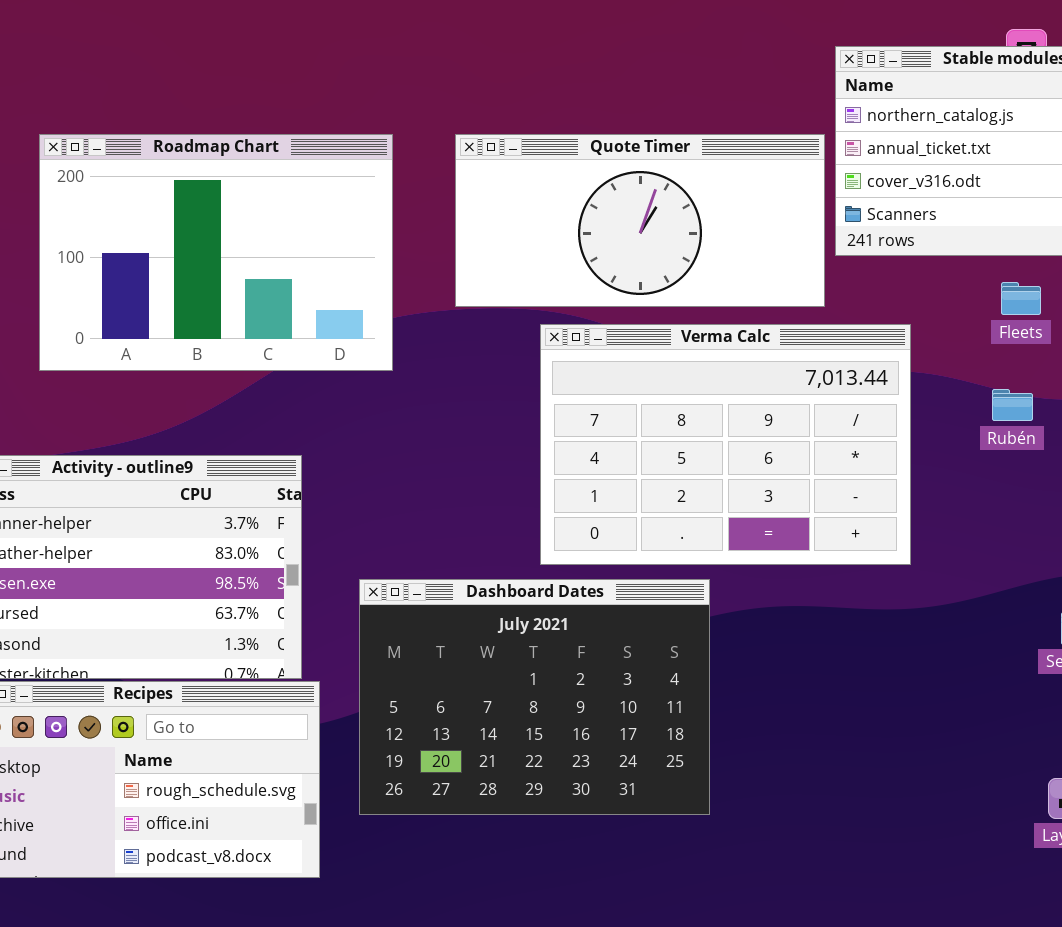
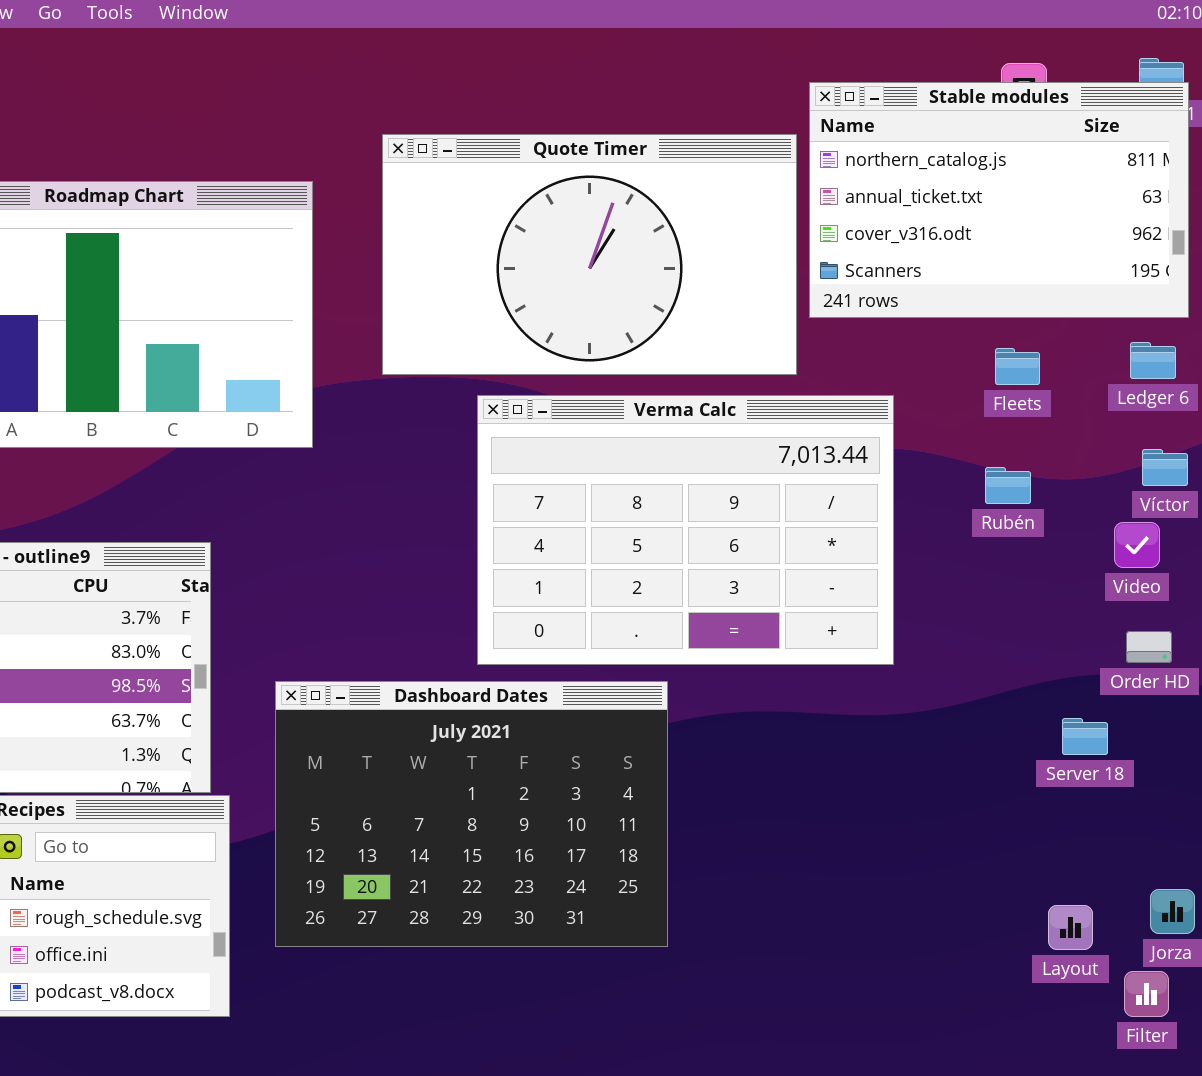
Quote Timer: [455,134,825,307] -> [382,134,797,375], resized

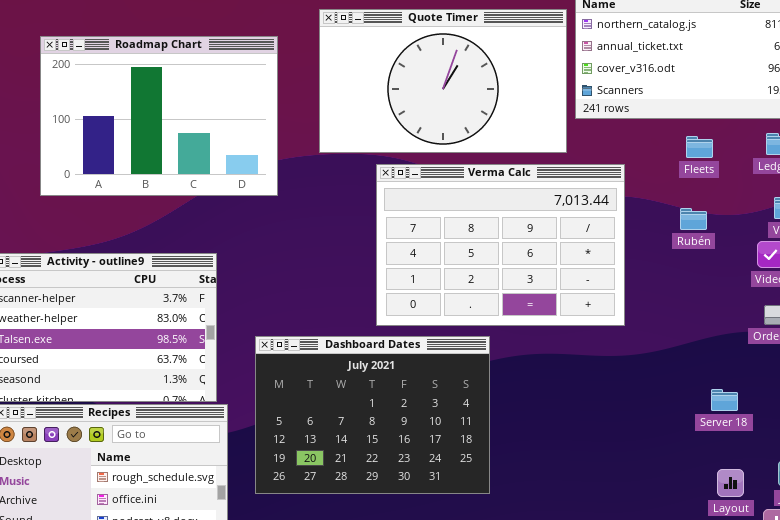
Server 18: [1062,718,1108,755] -> [711,389,738,411], moved

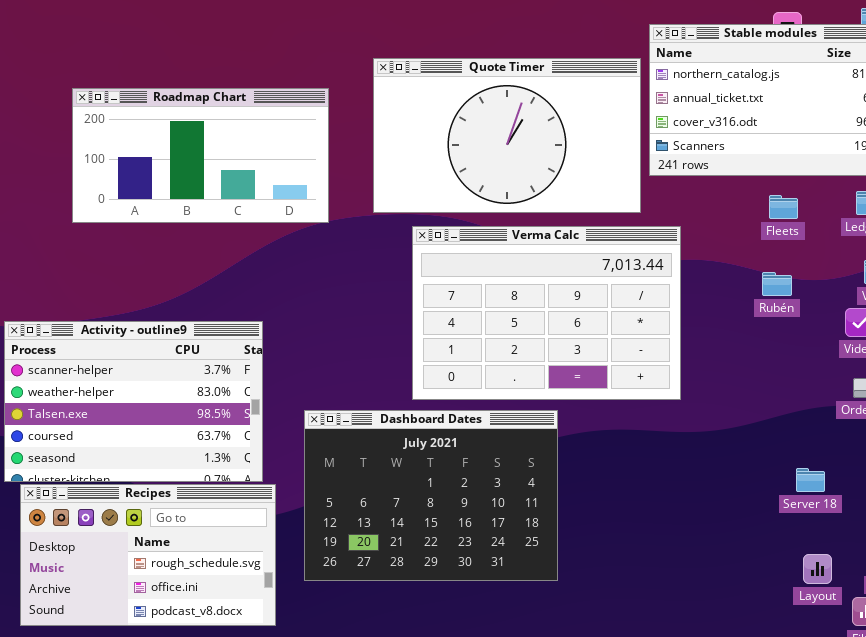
Roadmap Chart: [40,36,278,196] -> [72,88,329,223], resized
Verma Calc: [376,164,625,326] -> [412,226,681,400], moved

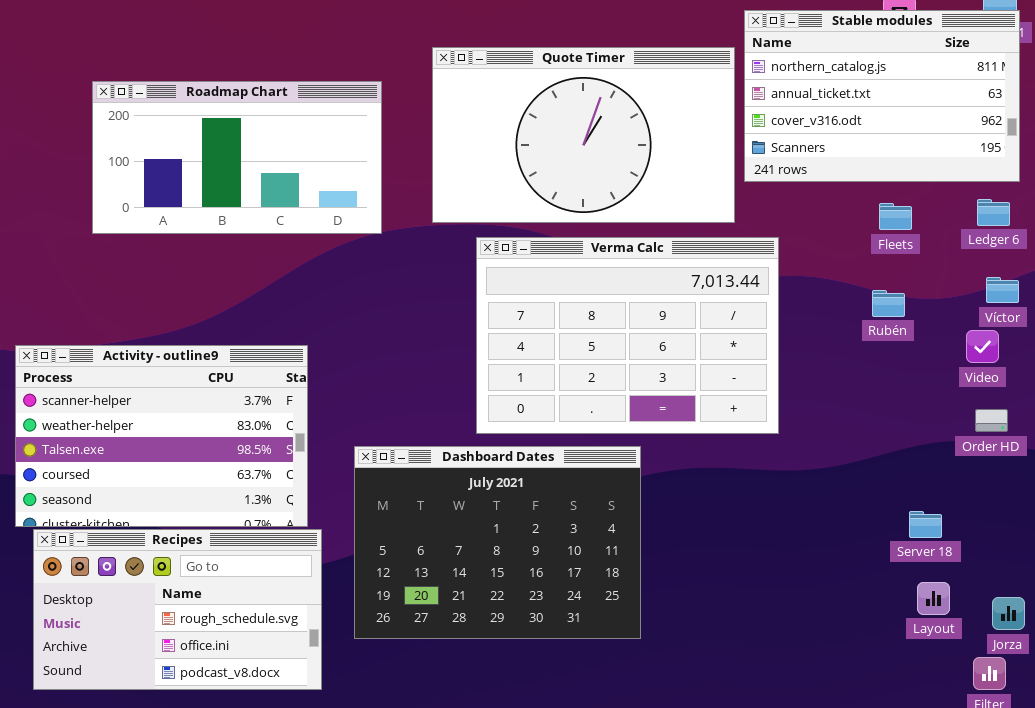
Layout: [803,554,832,584] -> [917,582,950,615], moved

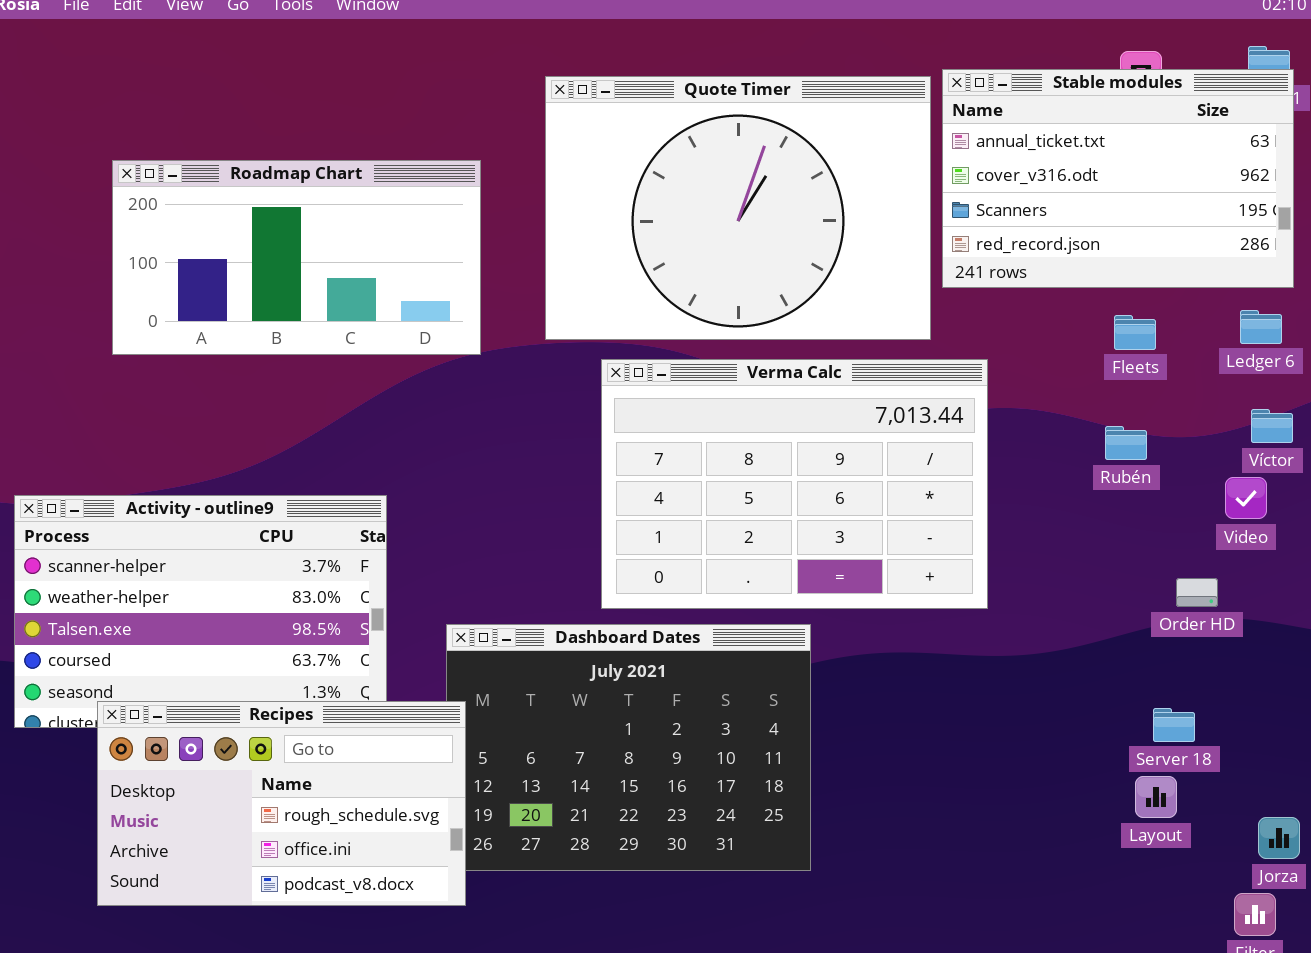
Stable modules: [744,10,1020,182] -> [942,69,1294,288], scrolled down 1 row
Quote Timer: [432,47,735,223] -> [545,76,931,340], resized
Order HD: [975,409,1008,432] -> [1176,578,1218,607], moved
Recipes: [33,529,322,690] -> [97,701,466,906], moved
Layout: [917,582,950,615] -> [1135,776,1177,818], moved

